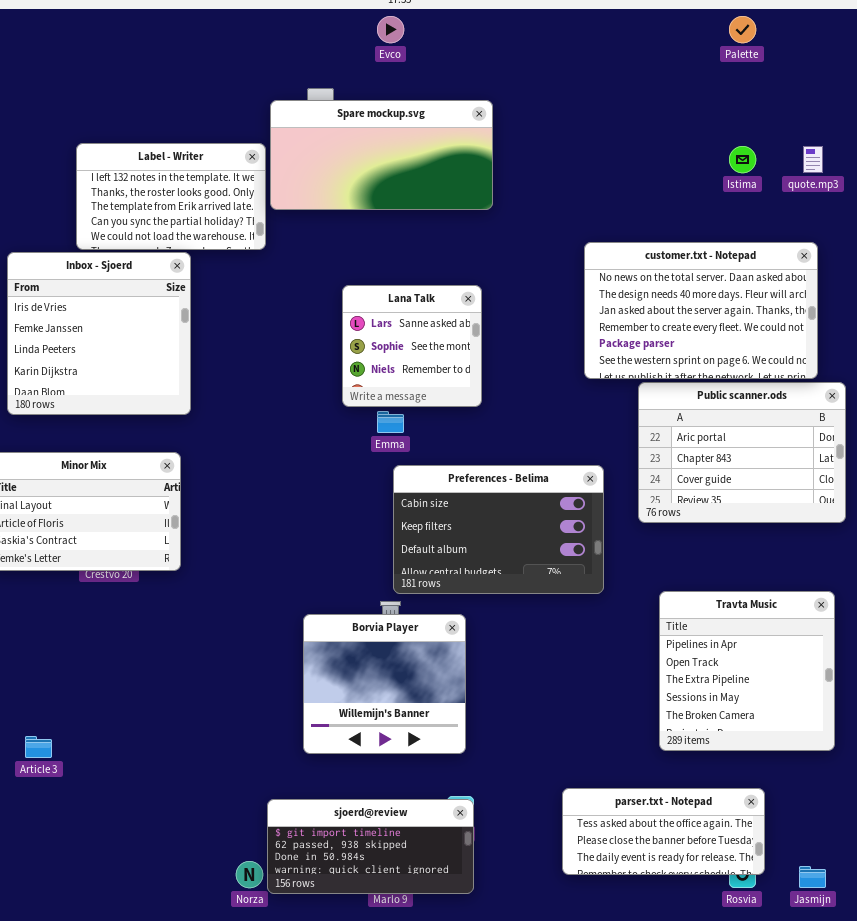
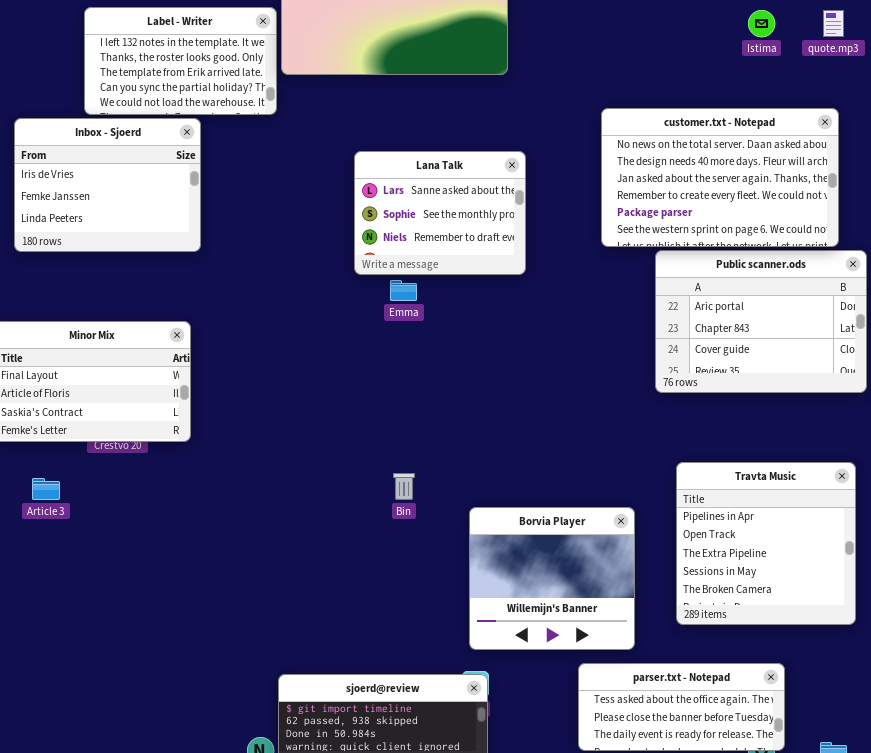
Inbox - Sjoerd: [7,252,191,415] -> [14,118,201,252], resized
Lana Talk: [342,285,482,407] -> [354,151,526,275], resized
Preferences - Belima: [393,465,604,594] -> none, closed
Borvia Player: [303,614,466,754] -> [469,507,635,650], moved
Article 3: [25,736,52,758] -> [32,478,60,500], moved

